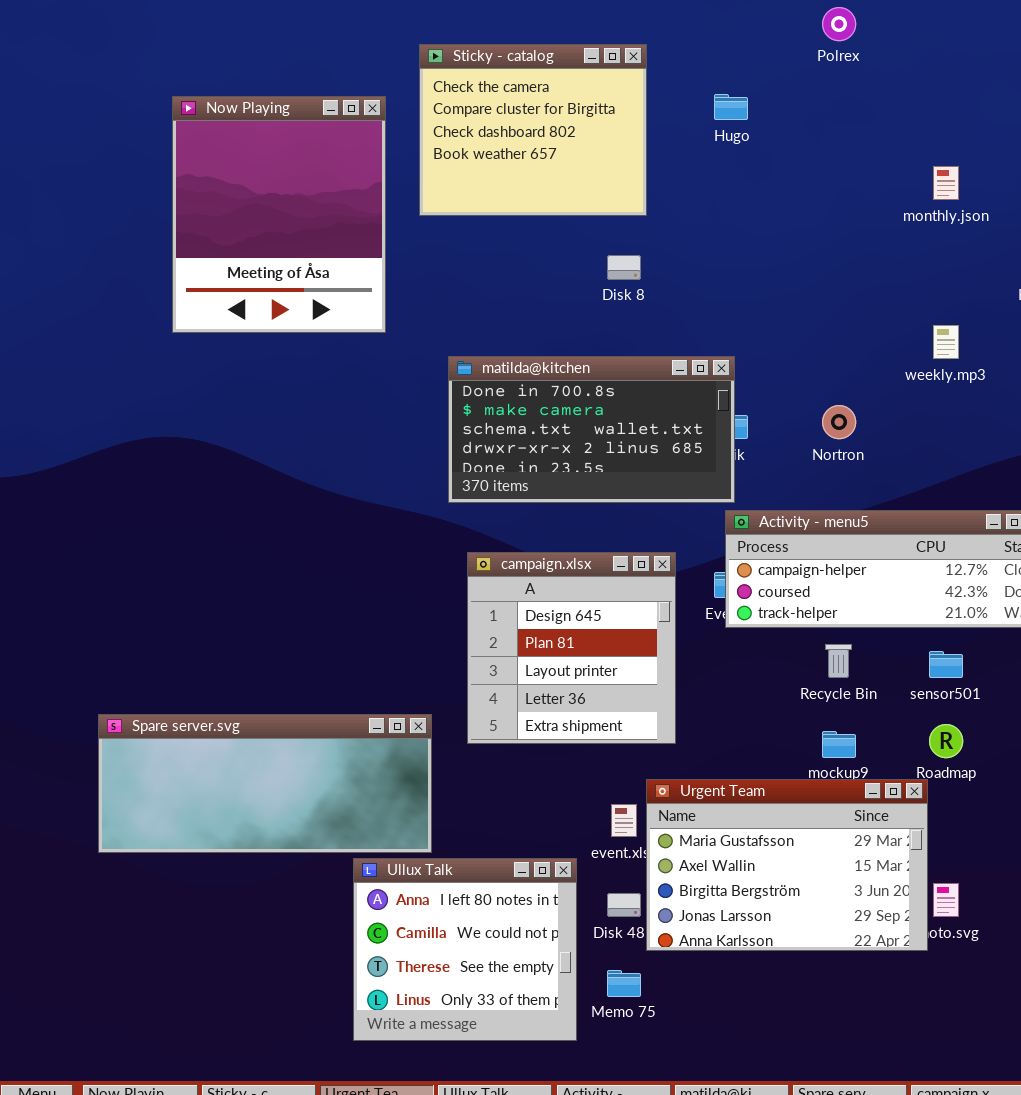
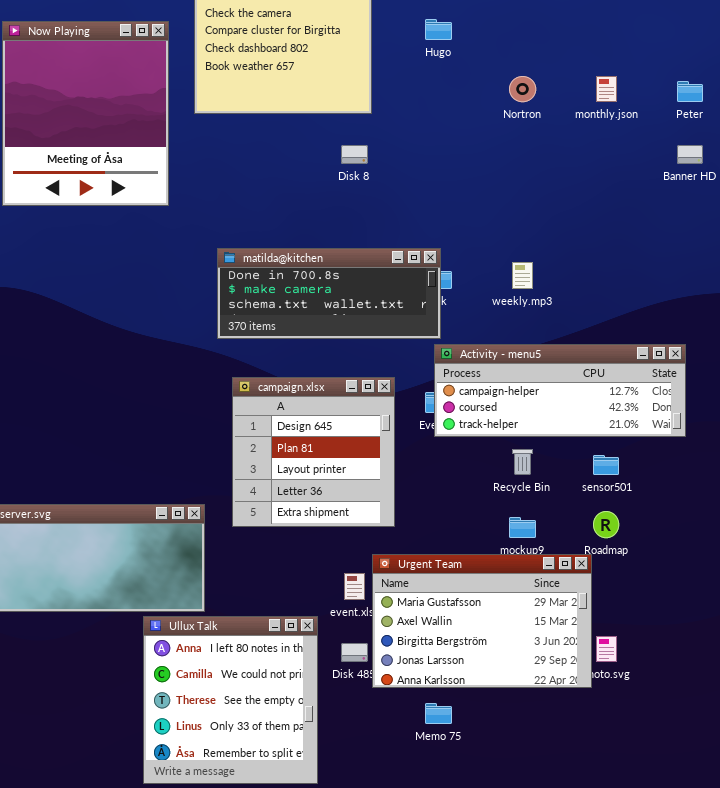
weekly.mp3: [933,325,959,359] -> [512,262,533,289], moved
matilda@kitchen: [448,356,735,503] -> [217,248,441,339], resized
Nortron: [822,405,856,439] -> [509,76,536,102], moved
Ullux Talk: [353,858,577,1041] -> [143,616,318,784], resized
Memo 75: [607,970,641,997] -> [425,703,452,724], moved

